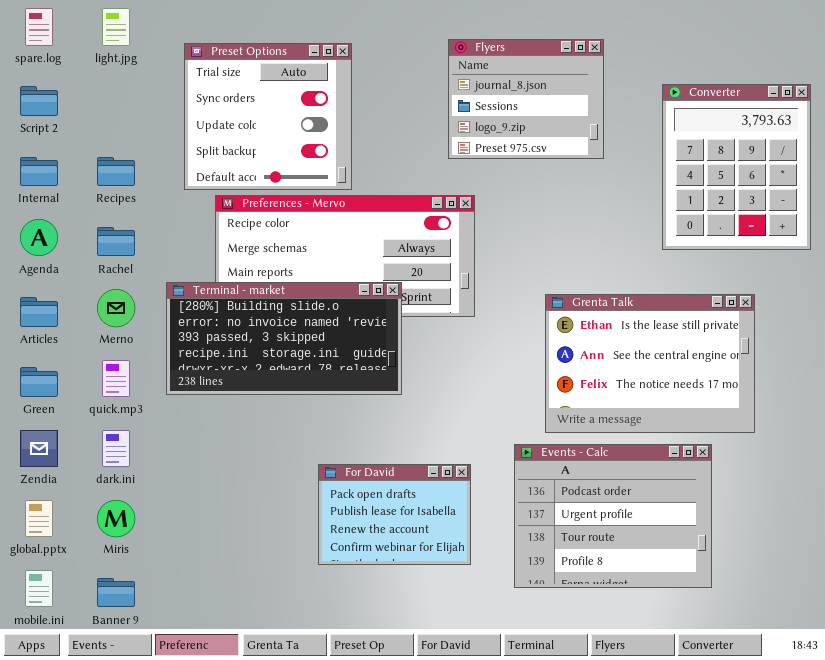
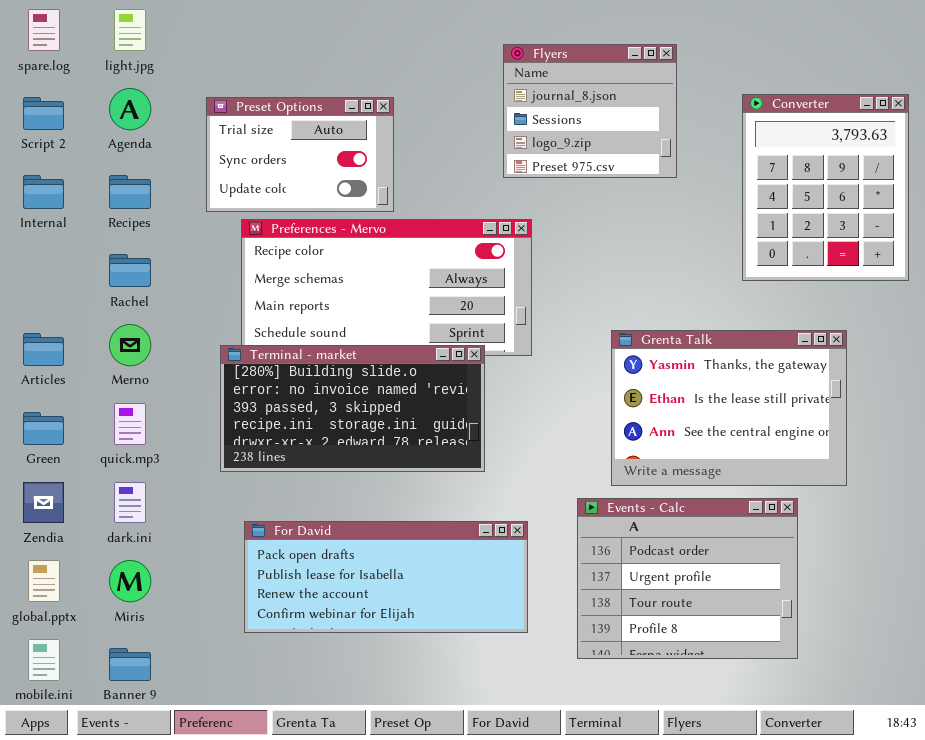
Preset Options: [184,43,352,190] -> [206,97,394,212], resized
Agenda: [20,219,58,256] -> [109,88,151,130], moved
Terminal - market: [166,282,402,395] -> [220,345,485,472], moved
Grenta Talk: [545,294,755,433] -> [611,330,847,486], scrolled up 1 row
For David: [318,464,471,565] -> [244,521,528,633], resized

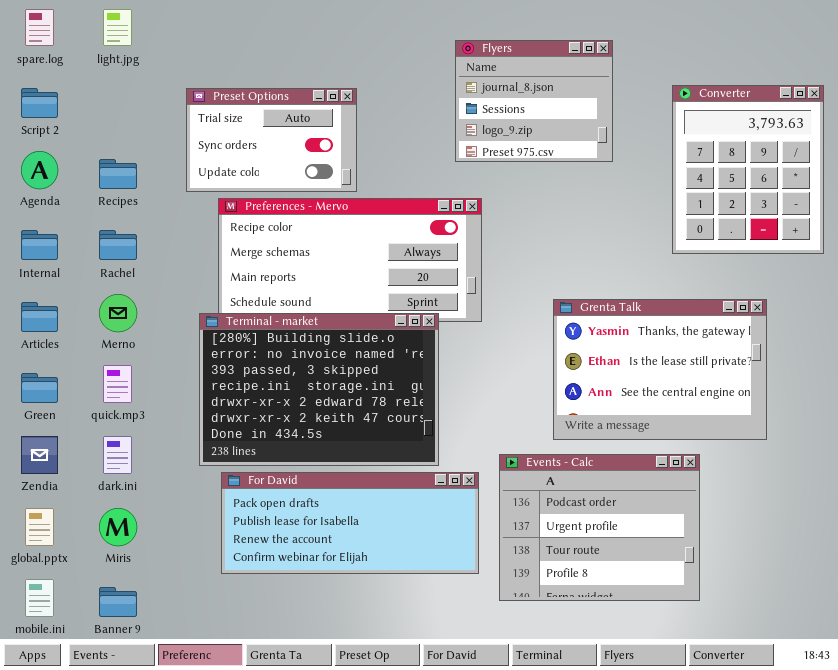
Agenda: [109,88,151,130] -> [21,151,58,189], moved
Internal: [23,175,64,209] -> [21,230,58,260], moved
Terminal - market: [220,345,485,472] -> [199,313,439,466], resized
Events - Calc: [577,498,798,659] -> [499,454,700,601], moved

